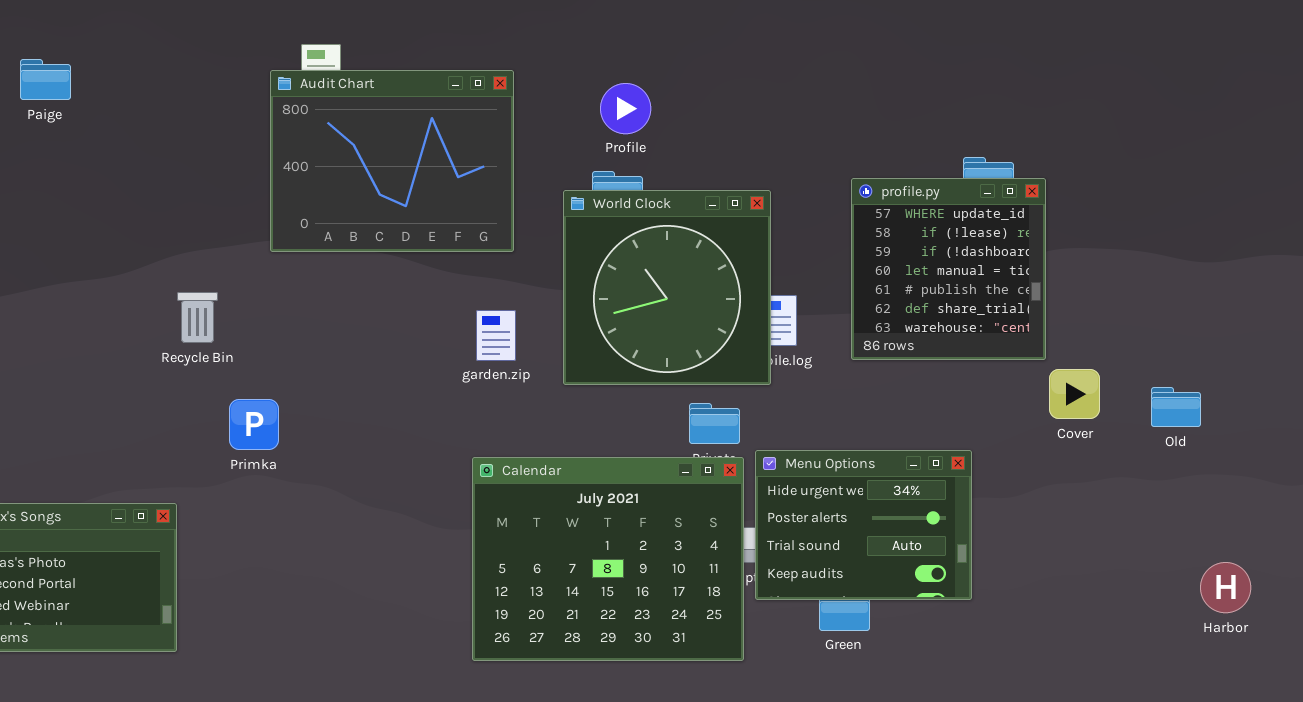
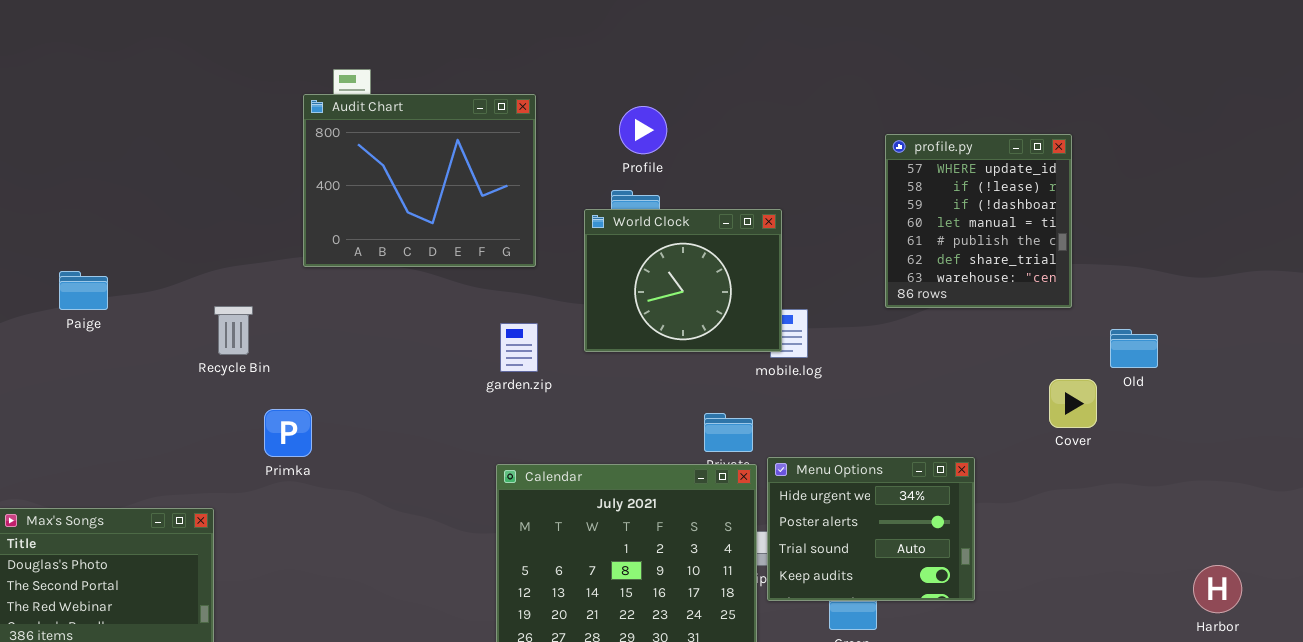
Paige: [20,59,71,100] -> [59,271,108,310], moved
profile.py: [851,178,1046,360] -> [885,134,1072,308], moved
World Clock: [563,190,771,385] -> [584,209,782,352], resized
Old: [1151,387,1201,427] -> [1110,329,1158,368], moved

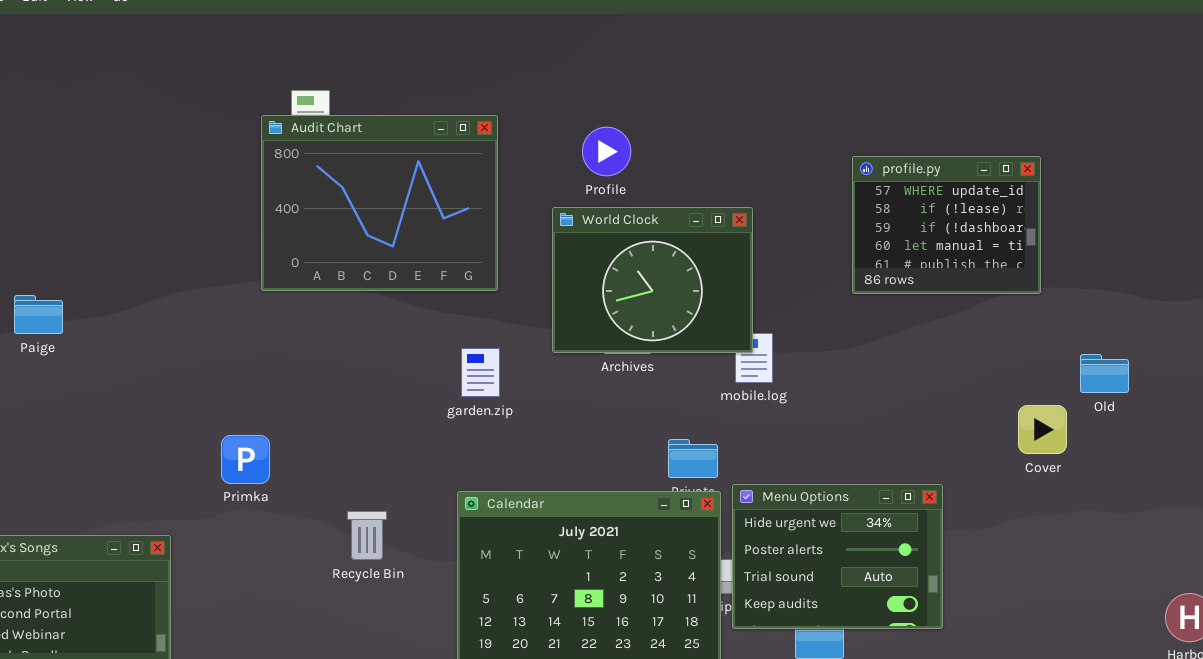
profile.py: [885,134,1072,308] -> [852,156,1041,294], resized
World Clock: [584,209,782,352] -> [552,207,753,353], moved
Recycle Bin: [214,306,253,355] -> [347,511,387,560], moved

